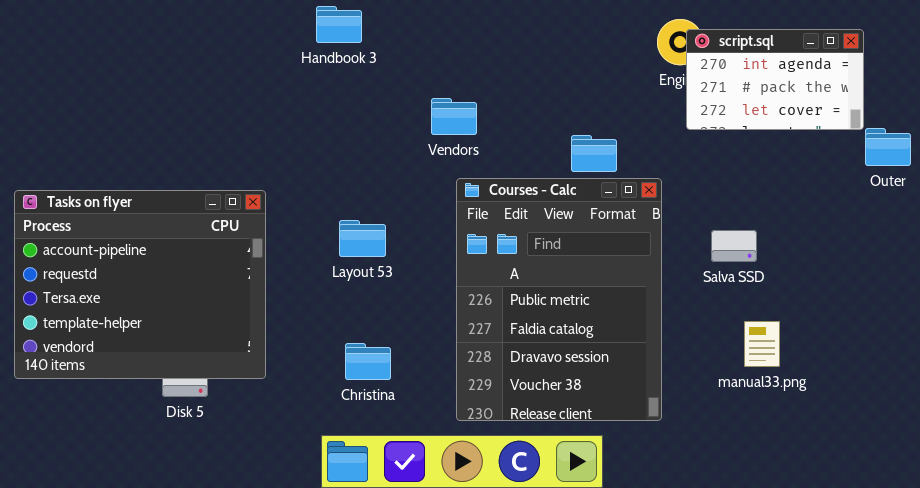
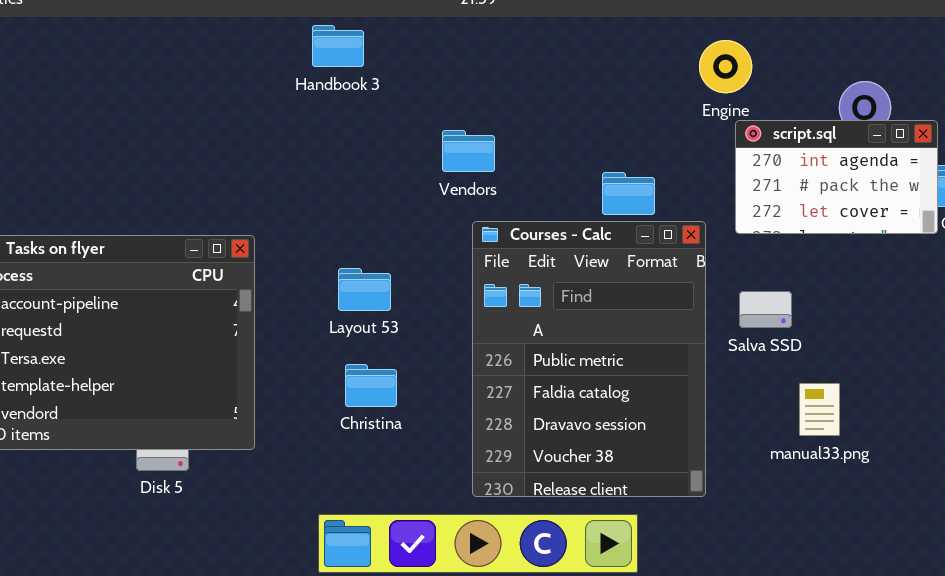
script.sql: [686,29,864,130] -> [735,120,938,234], moved
Salva SSD: [711,230,757,262] -> [739,291,792,328], moved
Christina: [345,343,391,380] -> [345,364,397,407], moved

